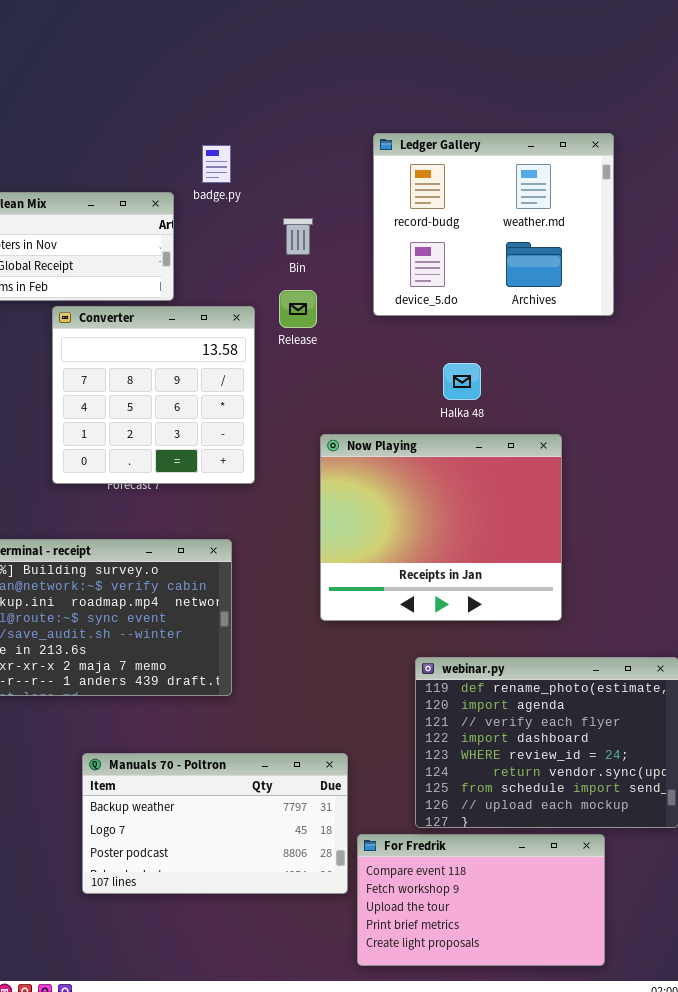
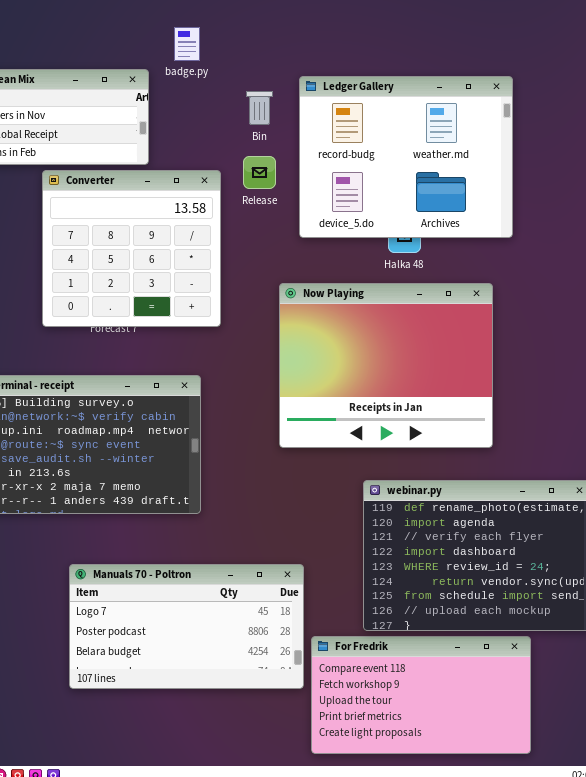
Ledger Gallery: [373,133,614,316] -> [299,76,513,238], moved
Manuals 70 - Poltron: [82,753,348,894] -> [69,564,304,689], scrolled down 1 row

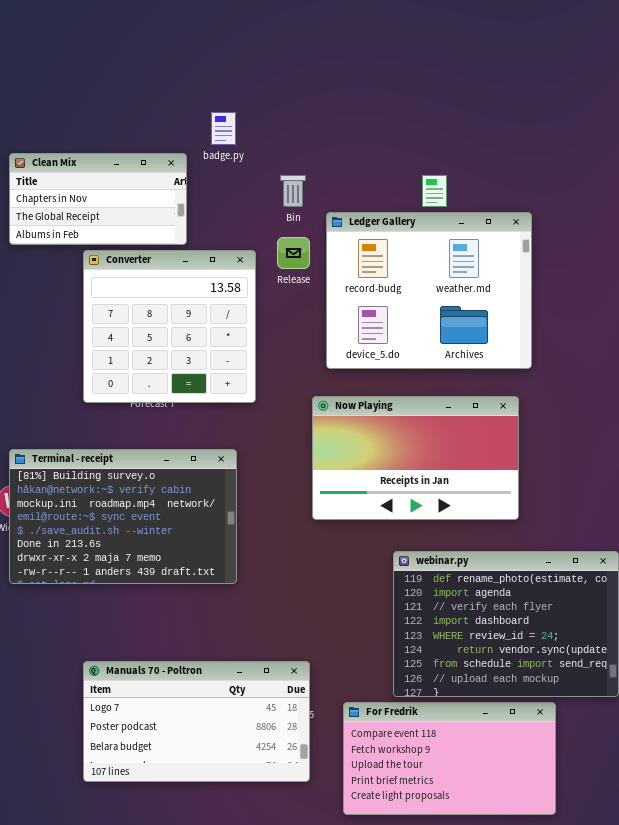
Ledger Gallery: [299,76,513,238] -> [326,212,532,369], moved
Now Playing: [279,283,493,448] -> [312,396,519,520], resized
Manuals 70 - Poltron: [69,564,304,689] -> [83,661,310,782], moved

